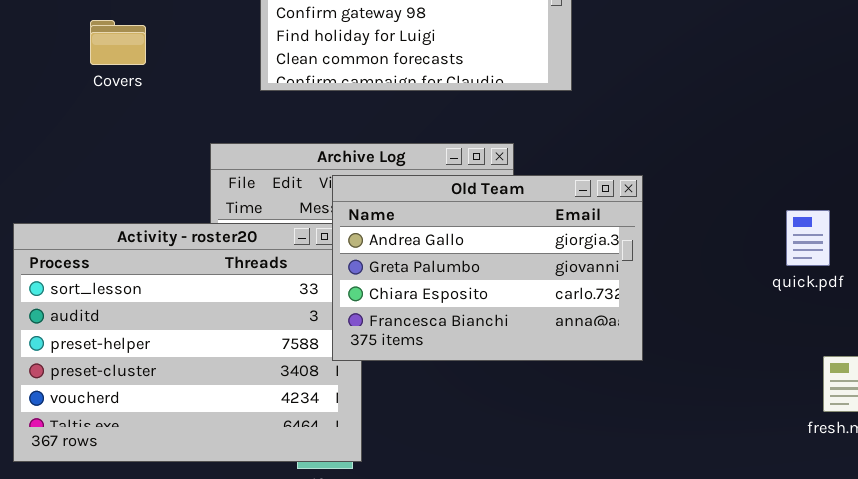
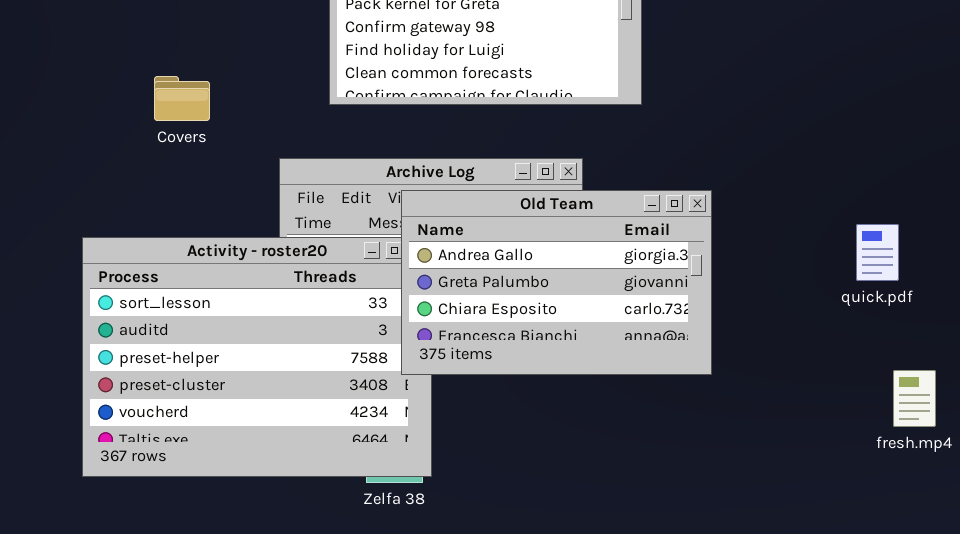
Covers: [90,20,146,65] -> [154,76,210,121], moved

